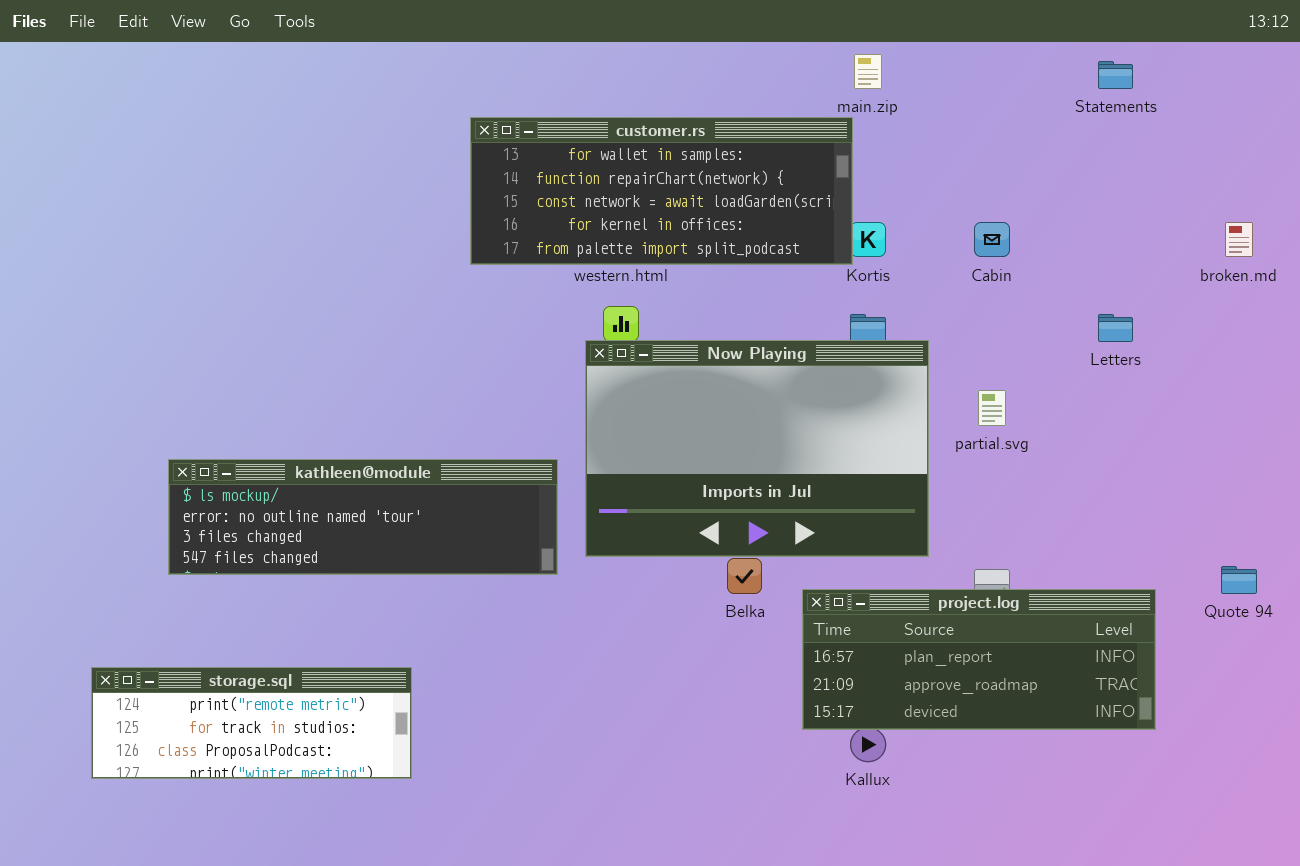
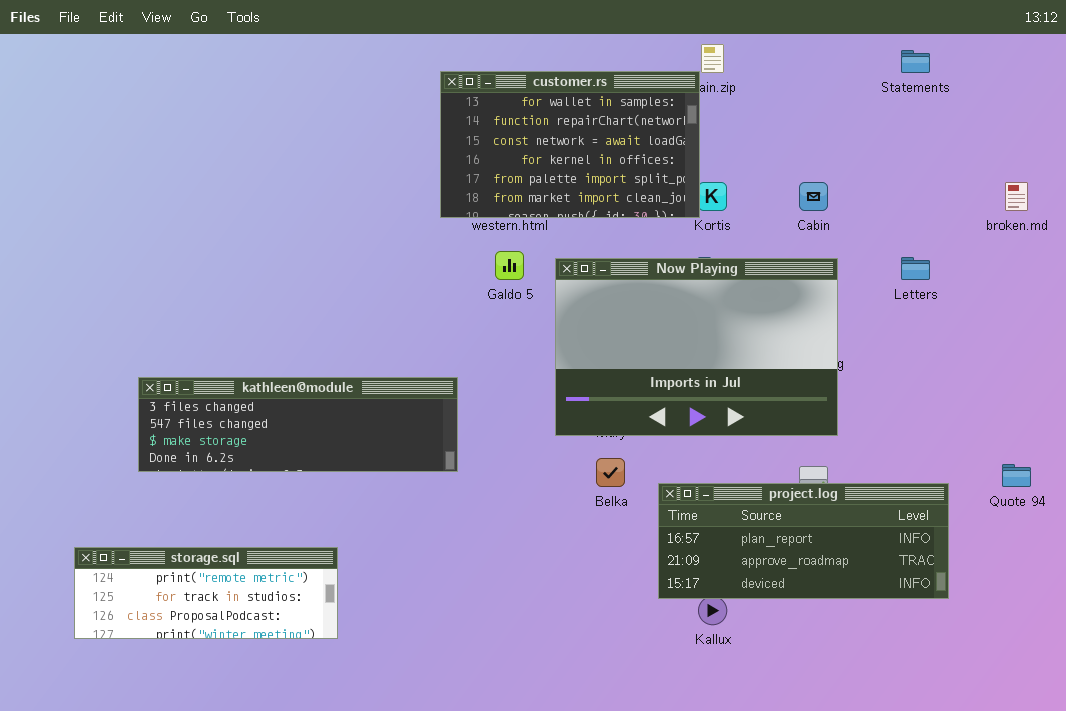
customer.rs: [470,117,853,265] -> [440,71,700,218], resized
Now Playing: [585,340,929,557] -> [555,258,838,436], moved
kathleen@module: [168,459,558,575] -> [138,377,458,472], scrolled down 2 rows

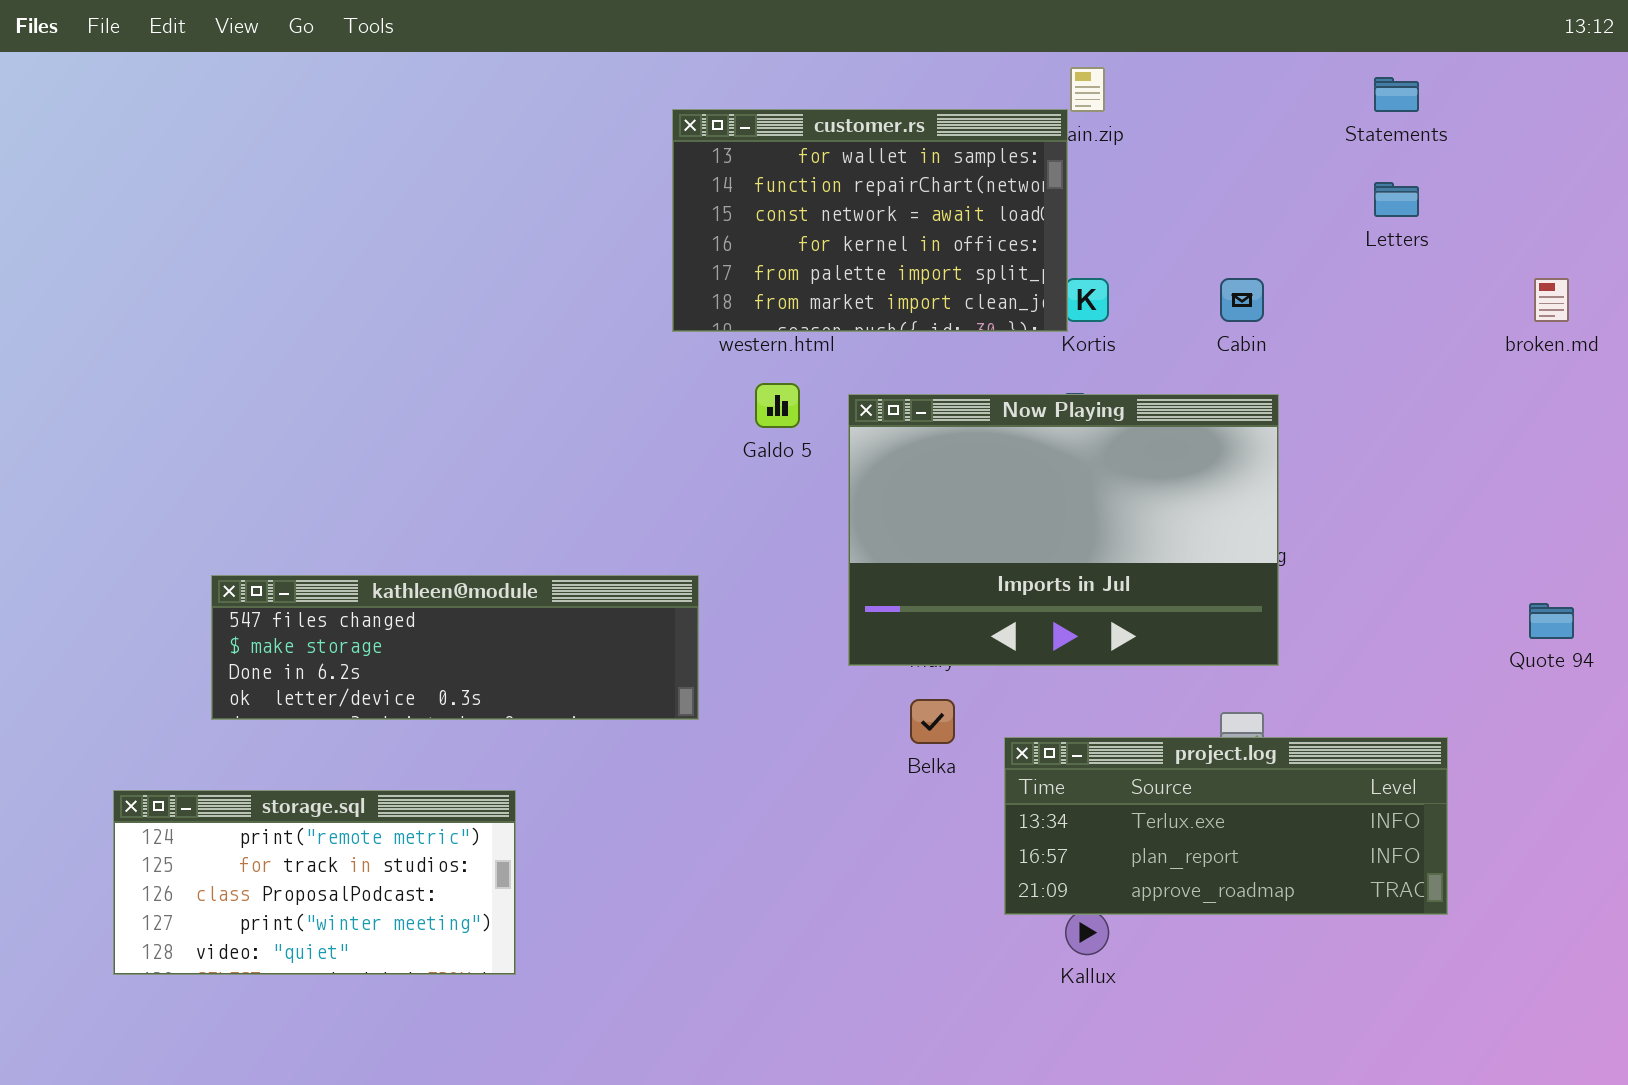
Letters: [901,257,930,280] -> [1374,182,1419,217], moved
kathleen@module: [138,377,458,472] -> [211,575,699,720], scrolled down 1 row
Quote 94: [1002,464,1031,487] -> [1529,603,1574,639], moved
project.log: [658,483,949,599] -> [1004,737,1448,915], scrolled up 1 row
storage.sql: [74,547,338,639] -> [113,790,516,975], resized

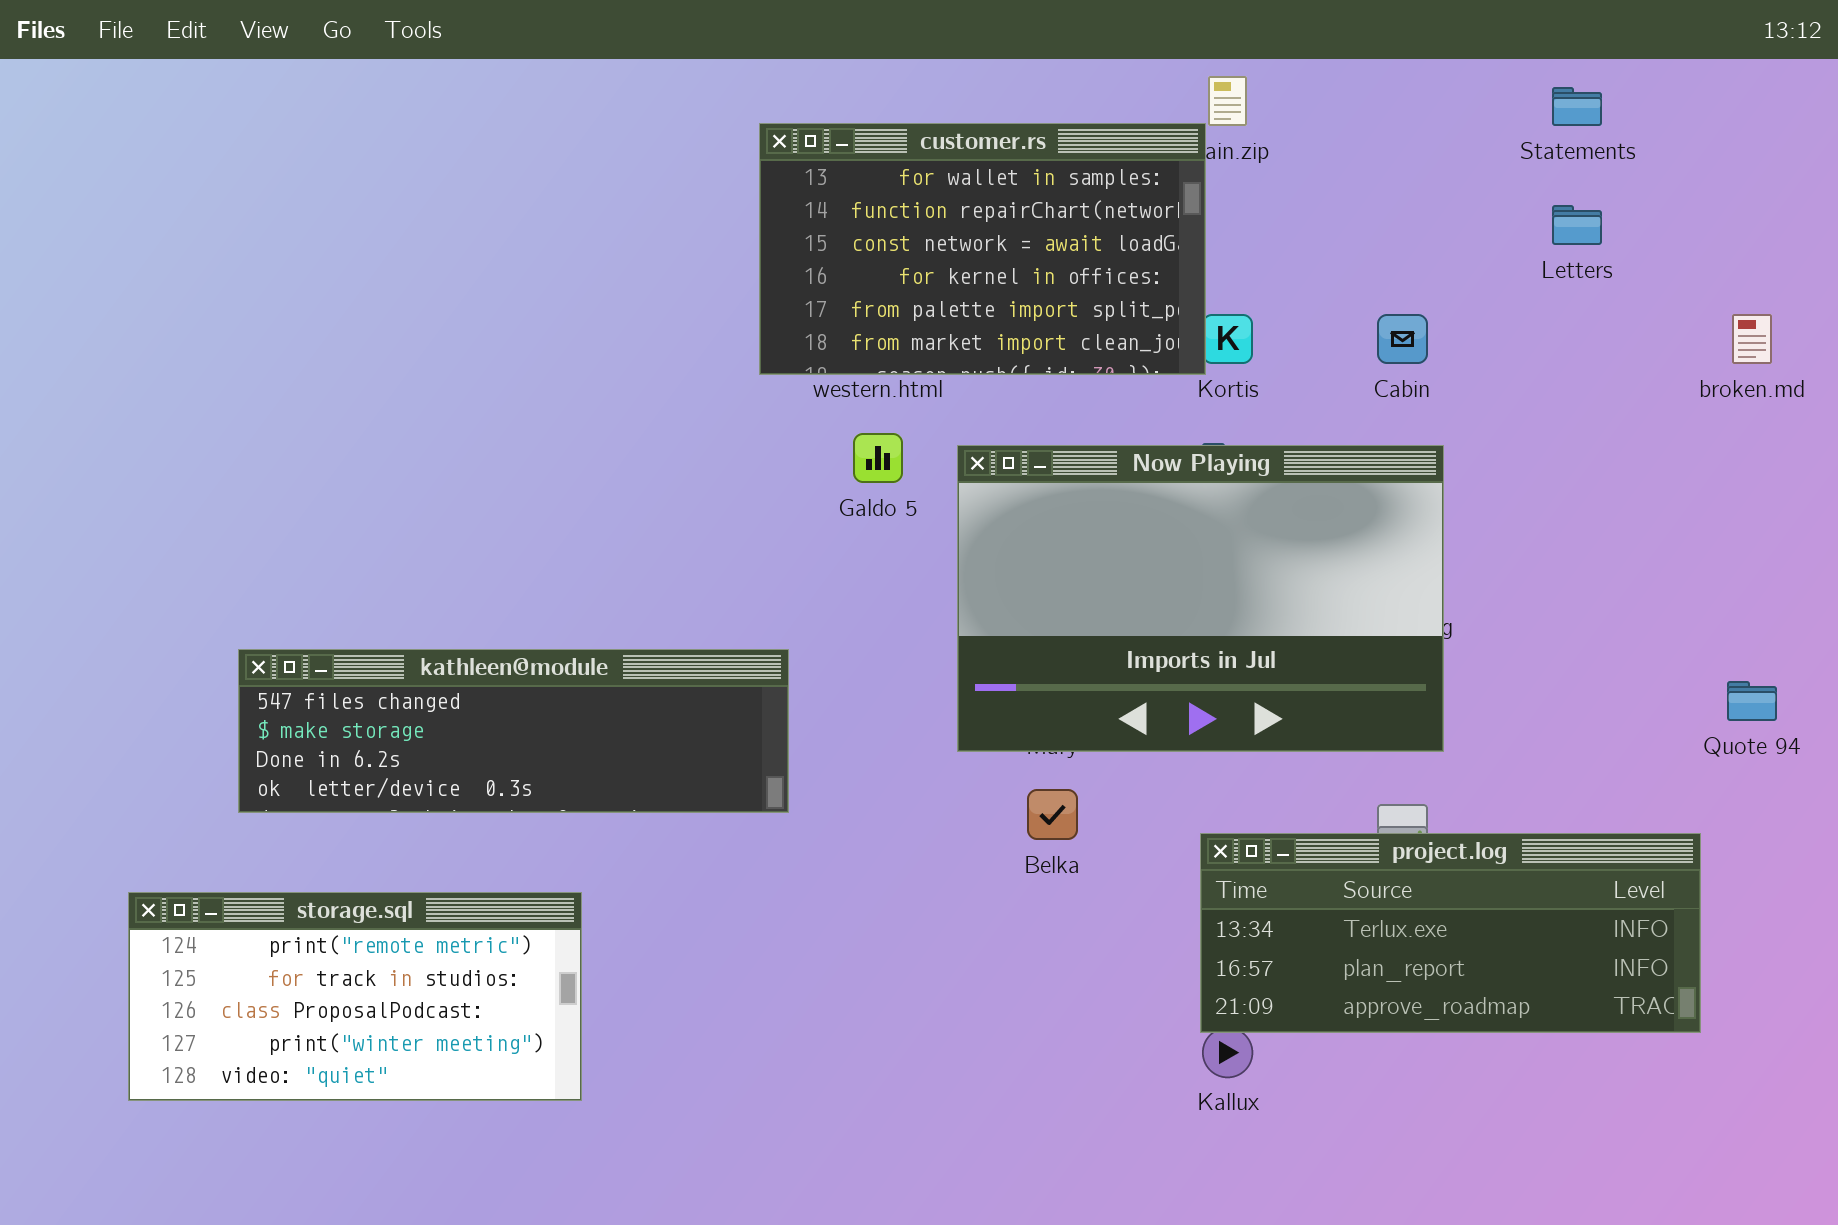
project.log: [1004,737,1448,915] -> [1200,833,1701,1033], moved

